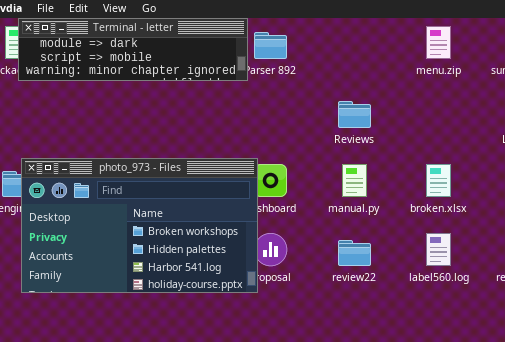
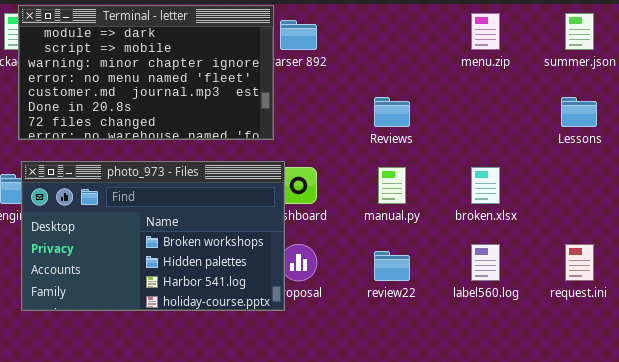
Terminal - letter: [18,18,248,81] -> [18,5,274,140], resized

